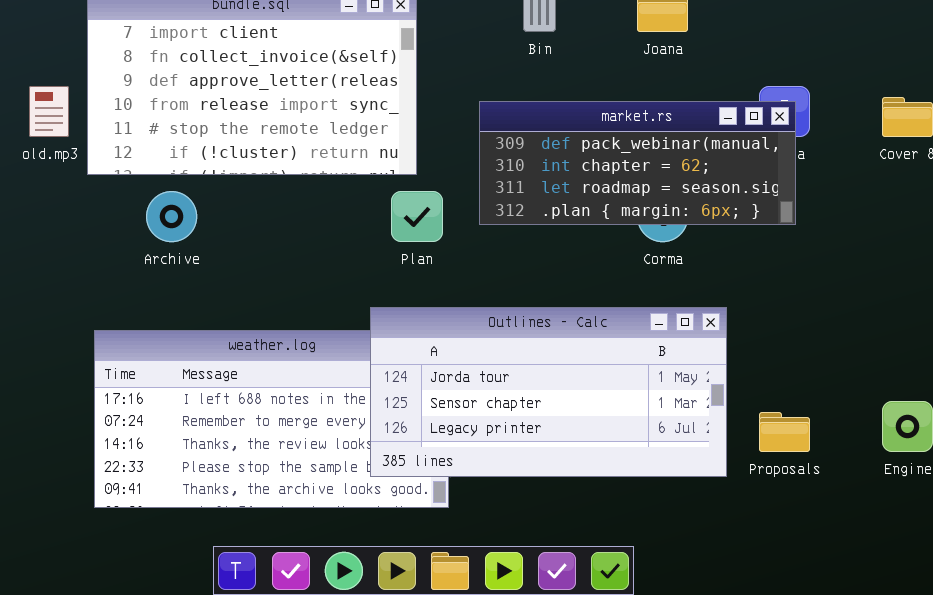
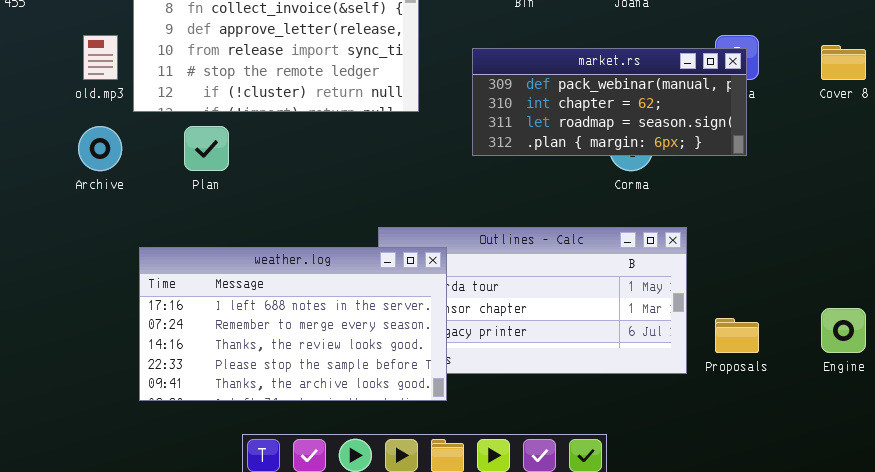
Archive: [146,191,197,242] -> [78,126,122,171], moved
Plan: [391,191,443,242] -> [184,126,229,171], moved
weather.log: [94,330,449,508] -> [139,247,447,401], raised

